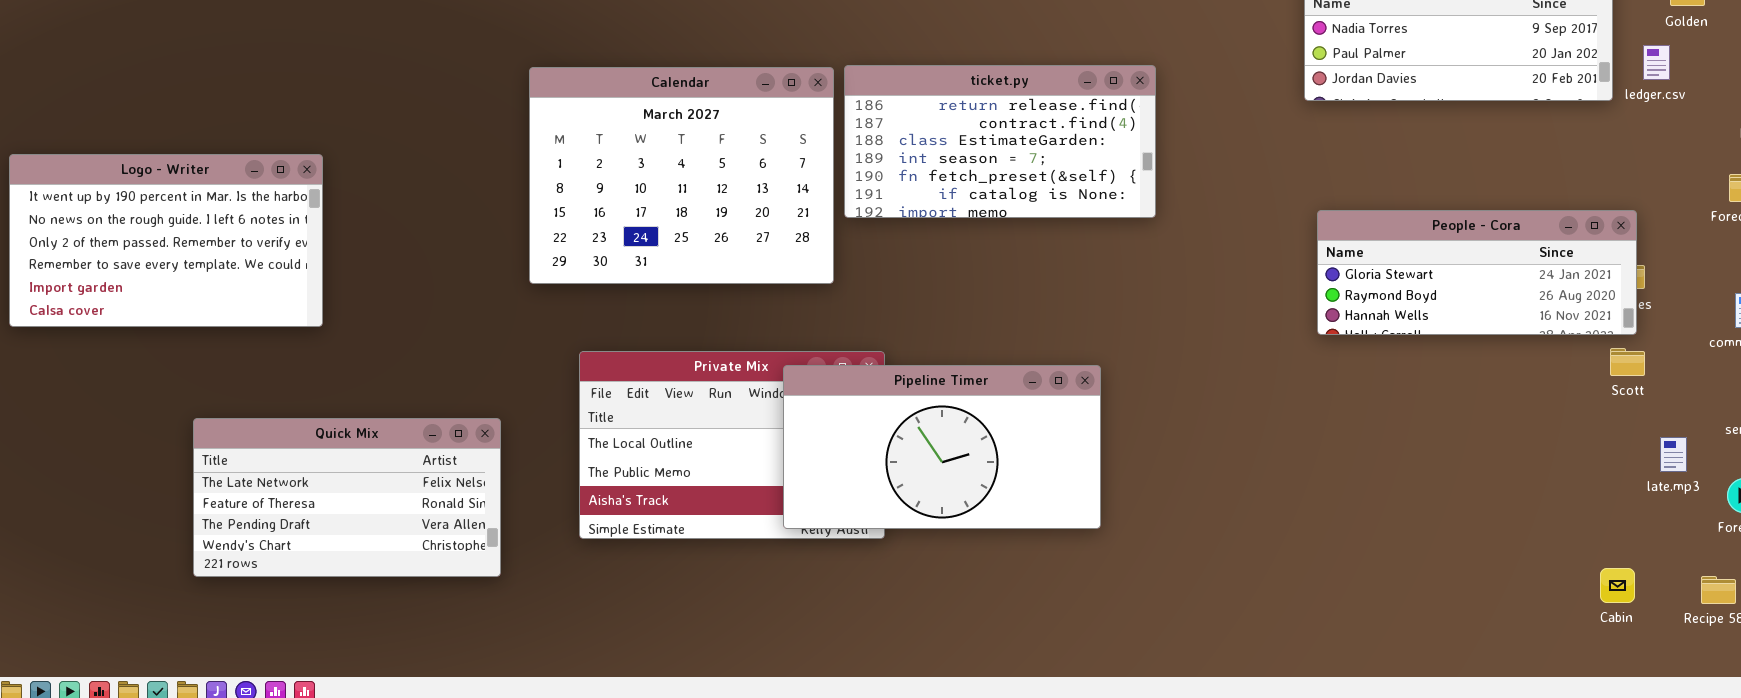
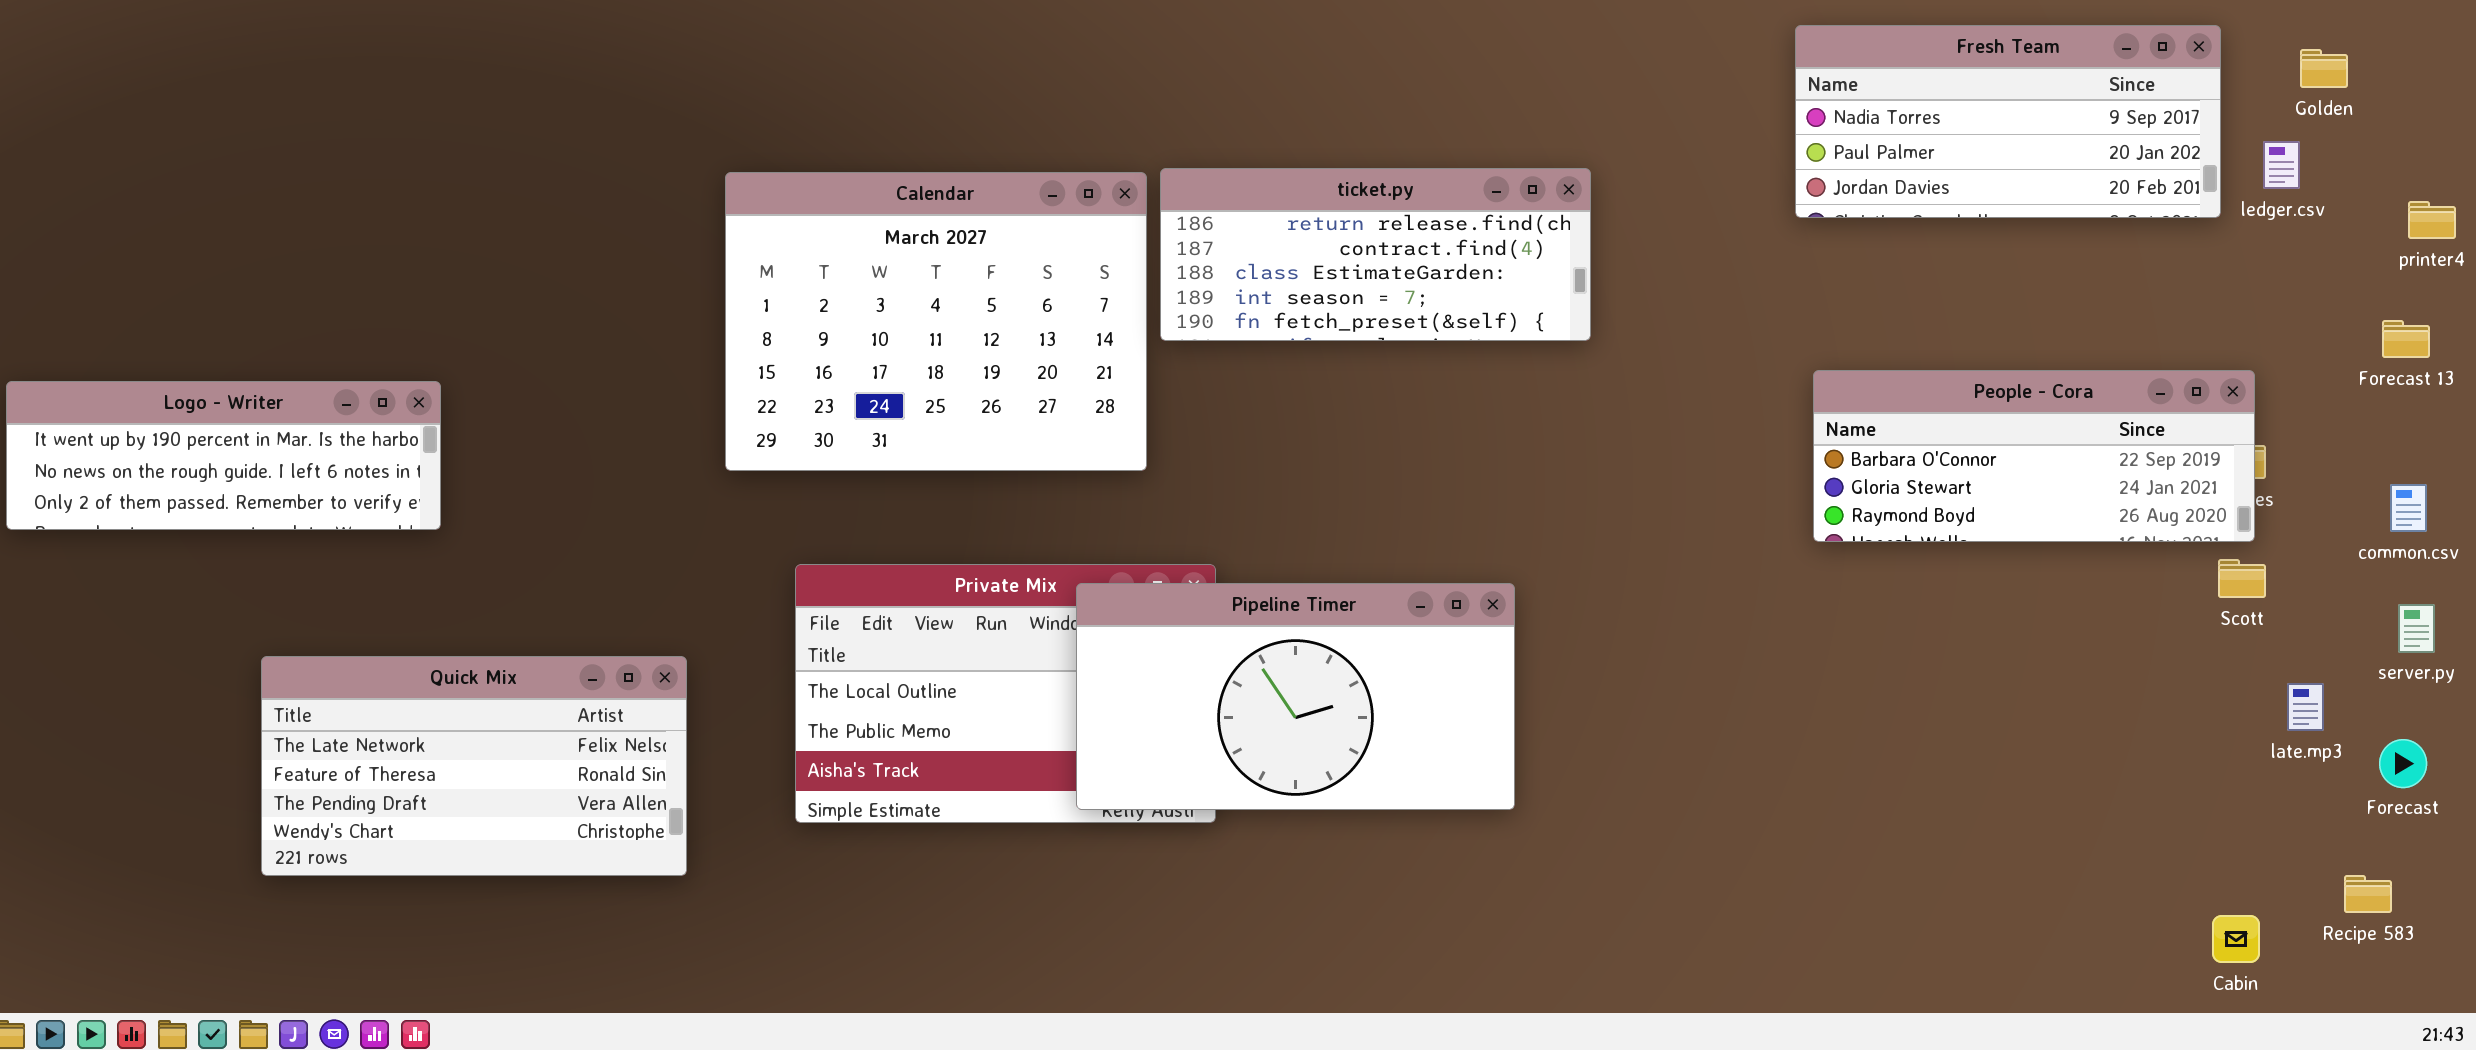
ticket.py: [844,65,1156,218] -> [1160,168,1591,341], resized
Logo - Writer: [9,154,323,327] -> [6,381,441,530], resized
People - Cora: [1317,210,1637,335] -> [1813,370,2255,542], scrolled up 1 row
Cabin: [1600,568,1635,603] -> [2212,915,2260,963], moved

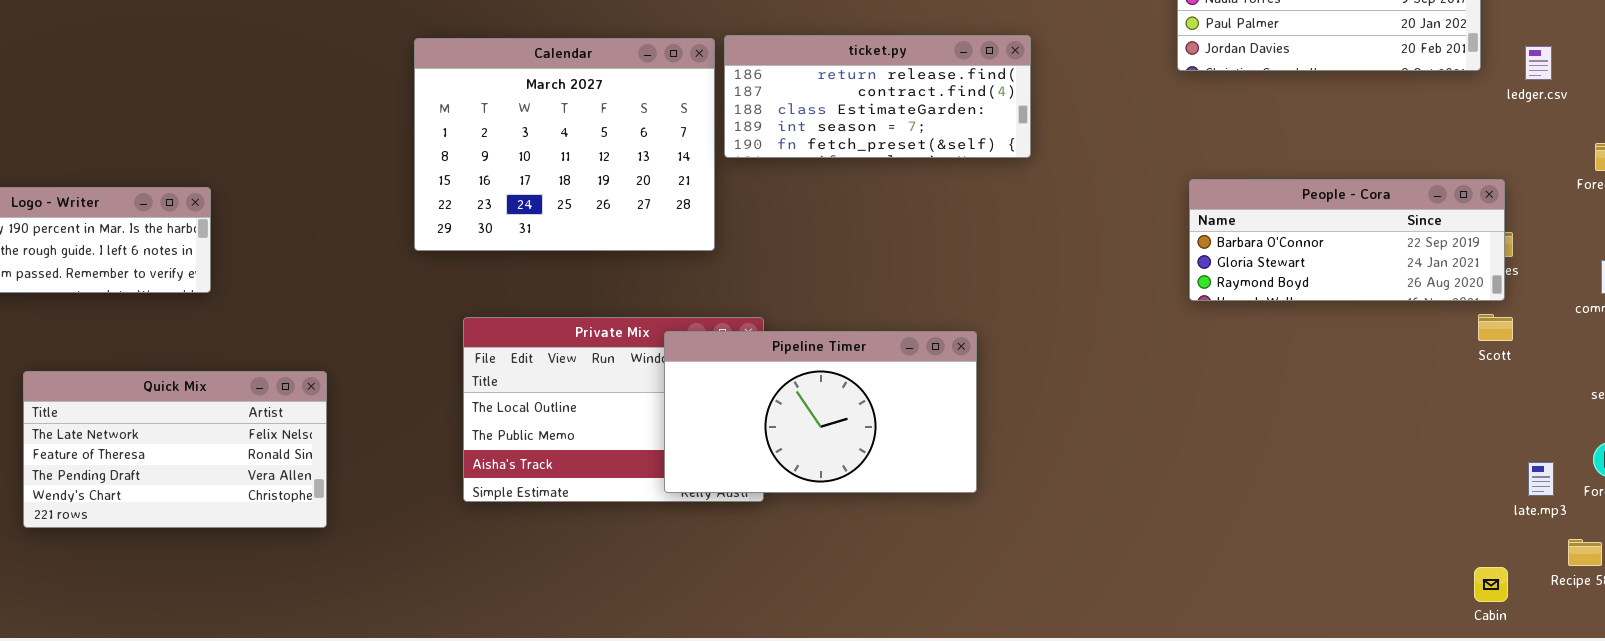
ledger.csv: [2263,141,2300,189] -> [1525,46,1552,80], moved
Quick Mix: [261,656,687,876] -> [23,371,327,528], moved
late.mp3: [2287,683,2324,731] -> [1528,462,1554,496], moved

